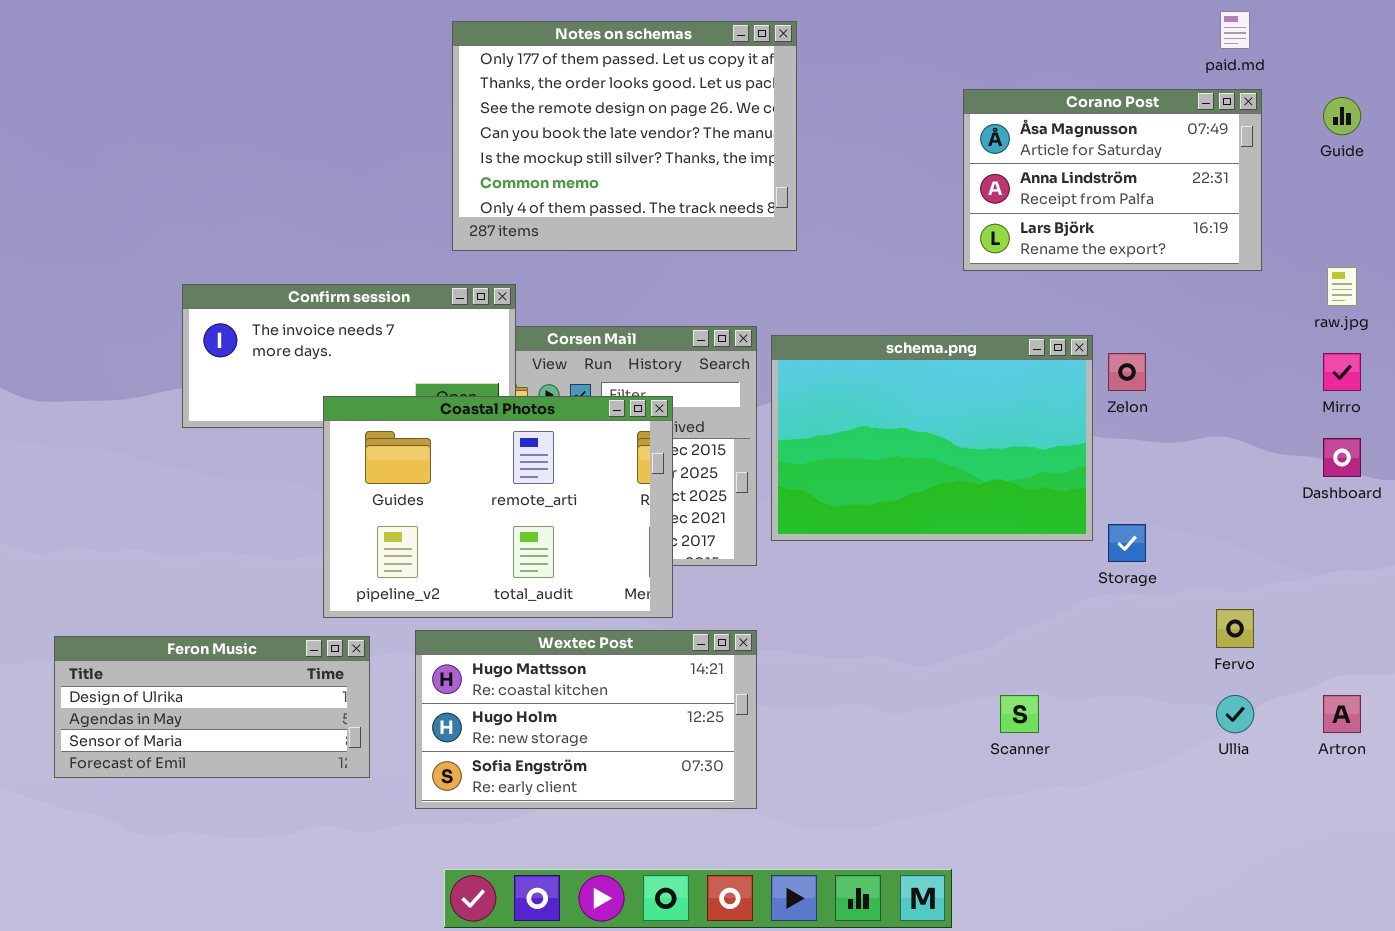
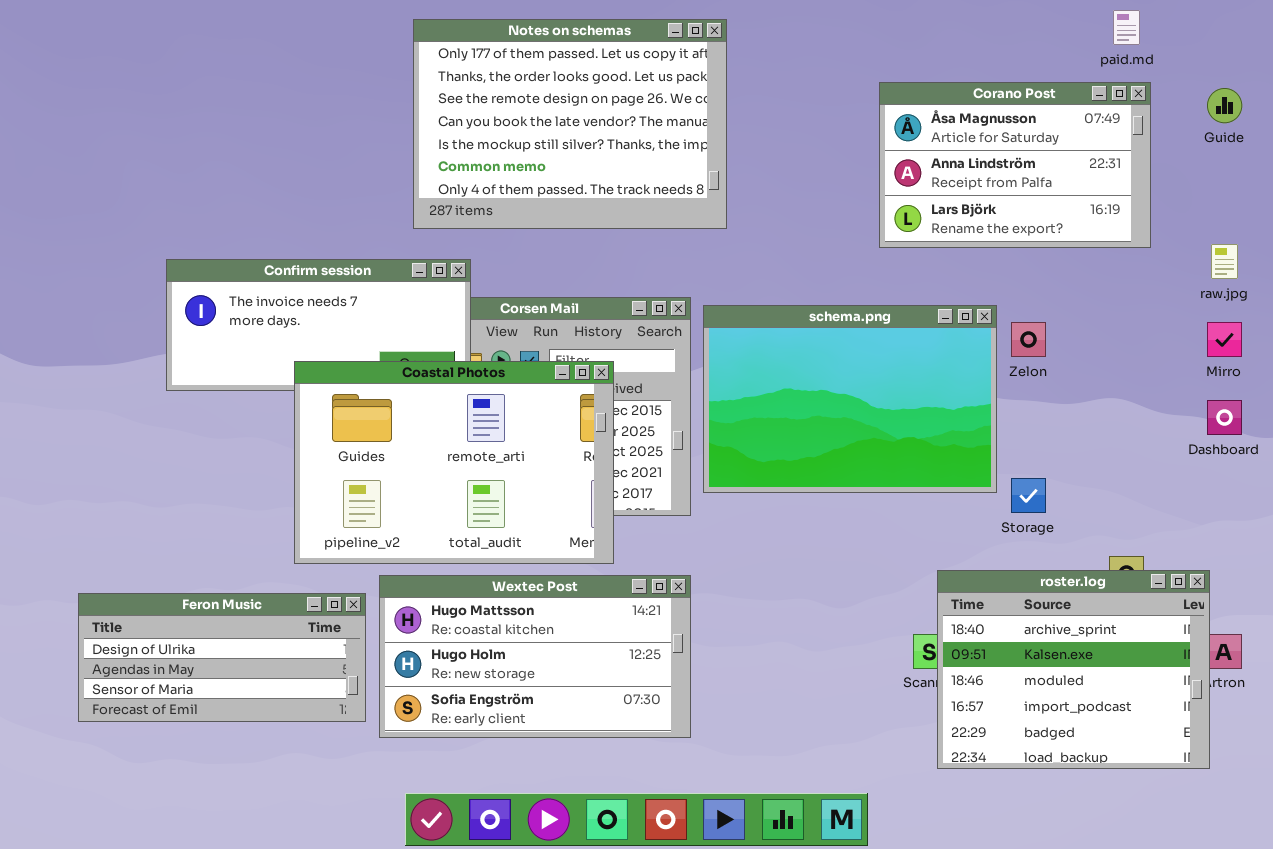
roster.log: none -> [937,570,1210,769], opened
Feron Music: [54,636,370,778] -> [78,593,366,722], moved

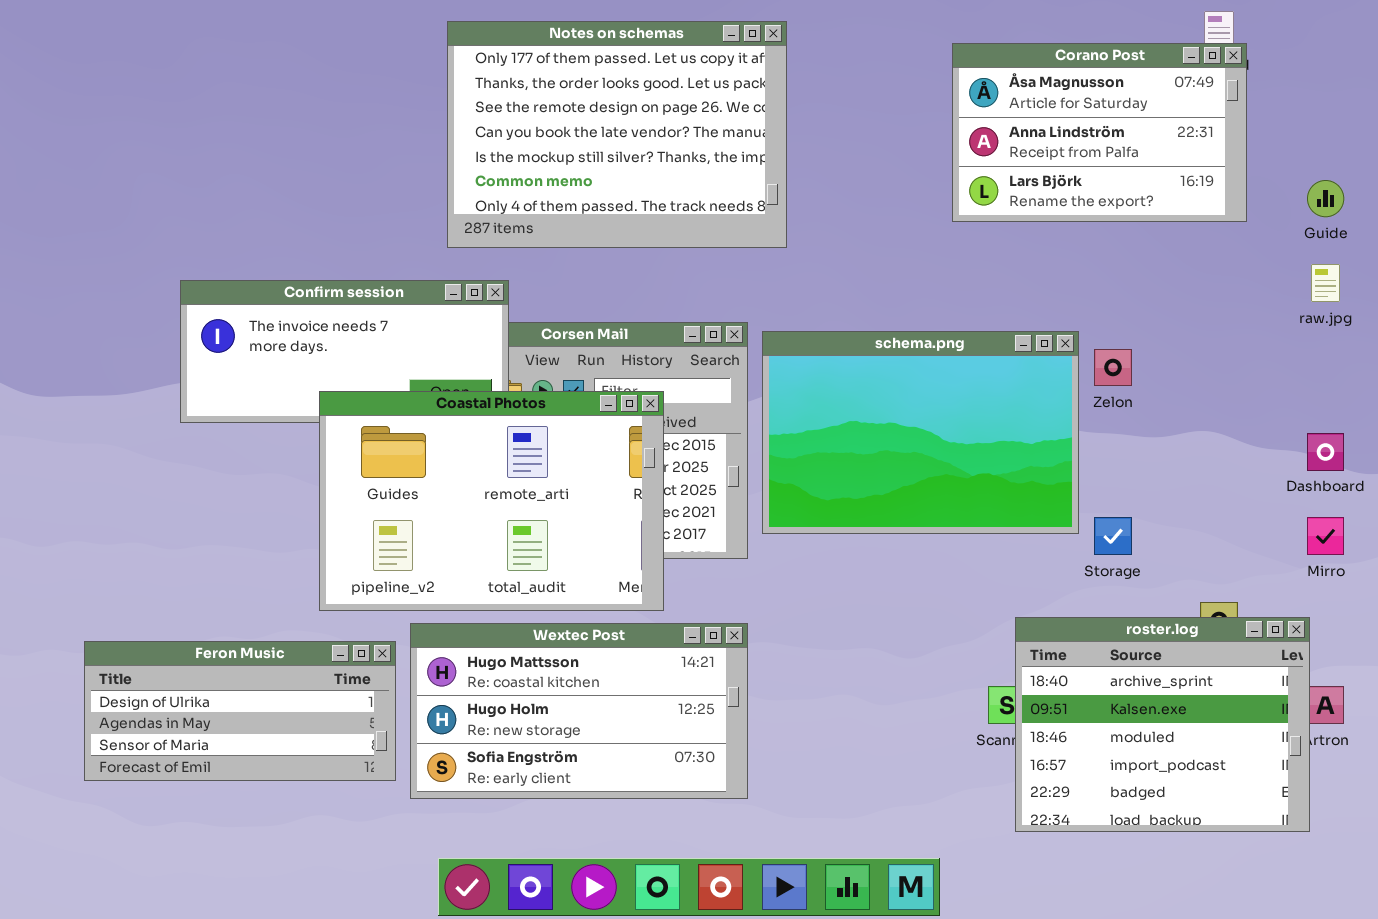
Corano Post: [879,82,1151,248] -> [952,43,1247,222], moved
Guide: [1207,88,1242,123] -> [1307,180,1344,217], moved
Mirro: [1207,322,1242,357] -> [1307,517,1344,555], moved

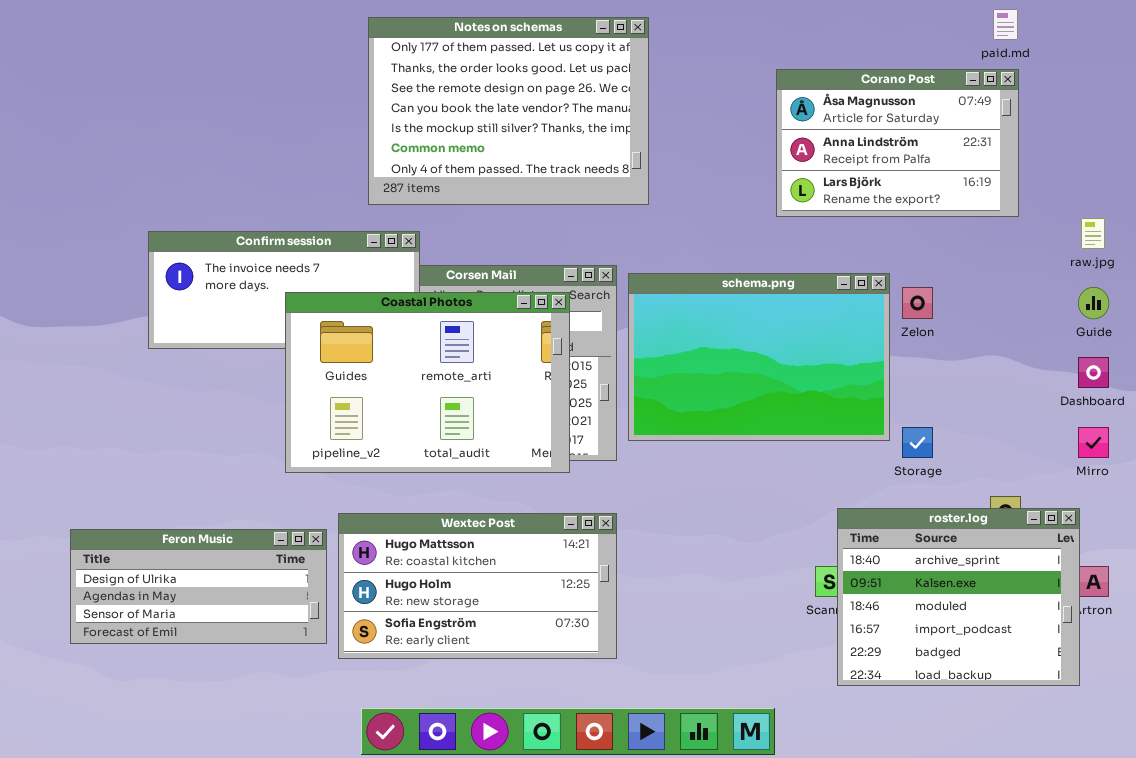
Corano Post: [952,43,1247,222] -> [776,69,1019,217], moved
Guide: [1307,180,1344,217] -> [1078,287,1109,319], moved
Coastal Photos: [319,391,664,611] -> [285,292,570,473], moved

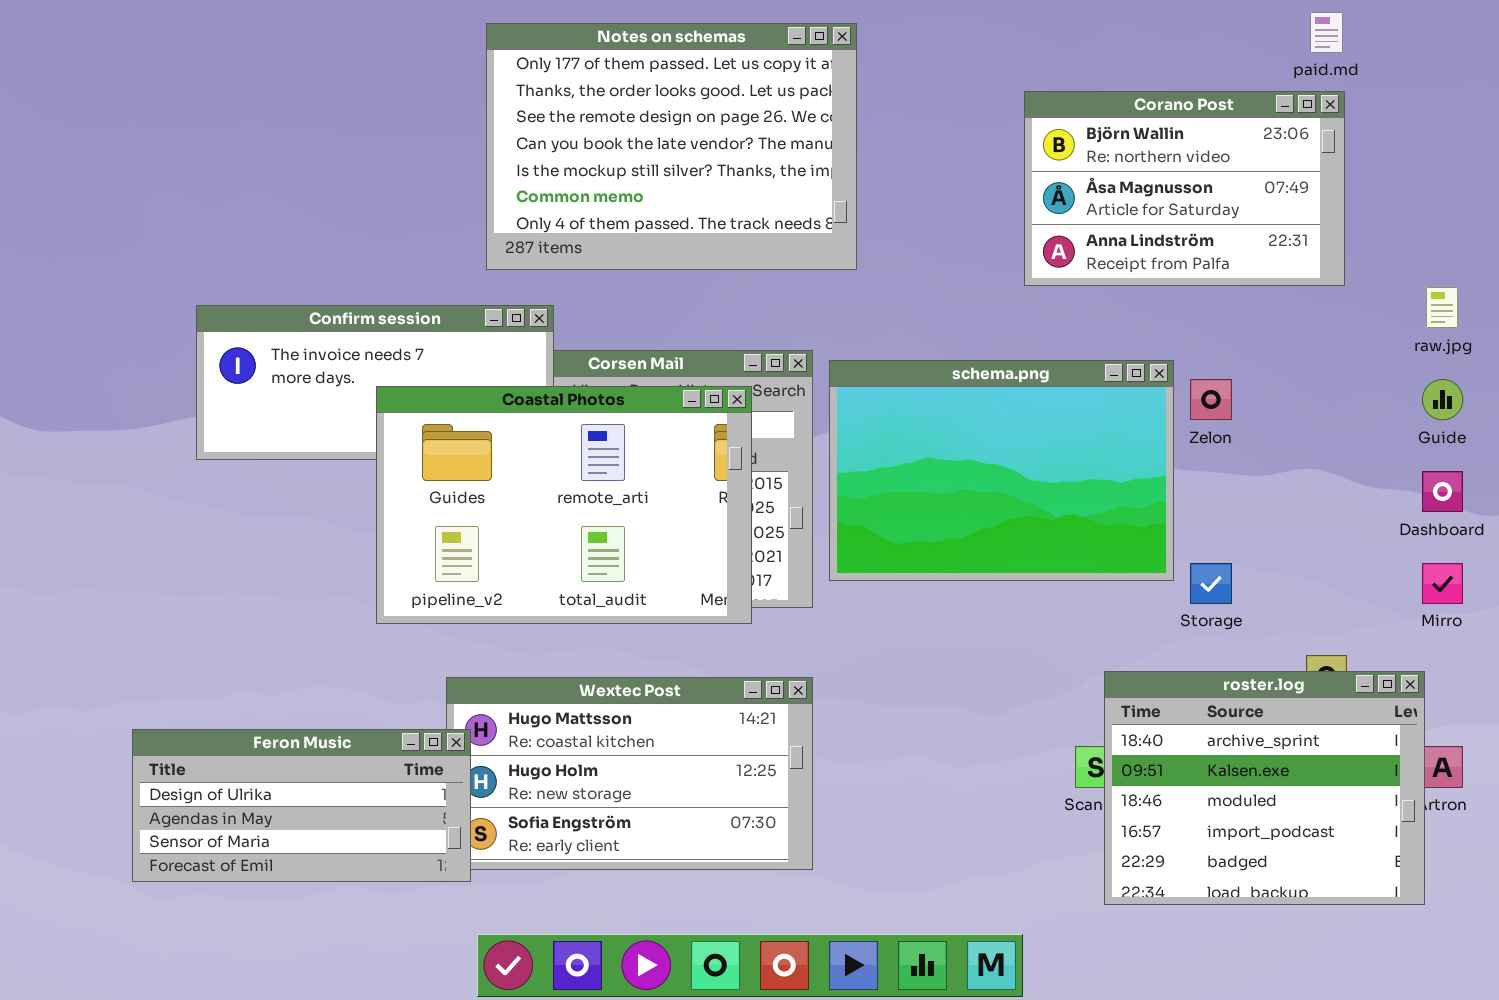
Corano Post: [776,69,1019,217] -> [1024,91,1345,286], scrolled up 1 row
Feron Music: [70,529,327,644] -> [132,729,471,882], moved

